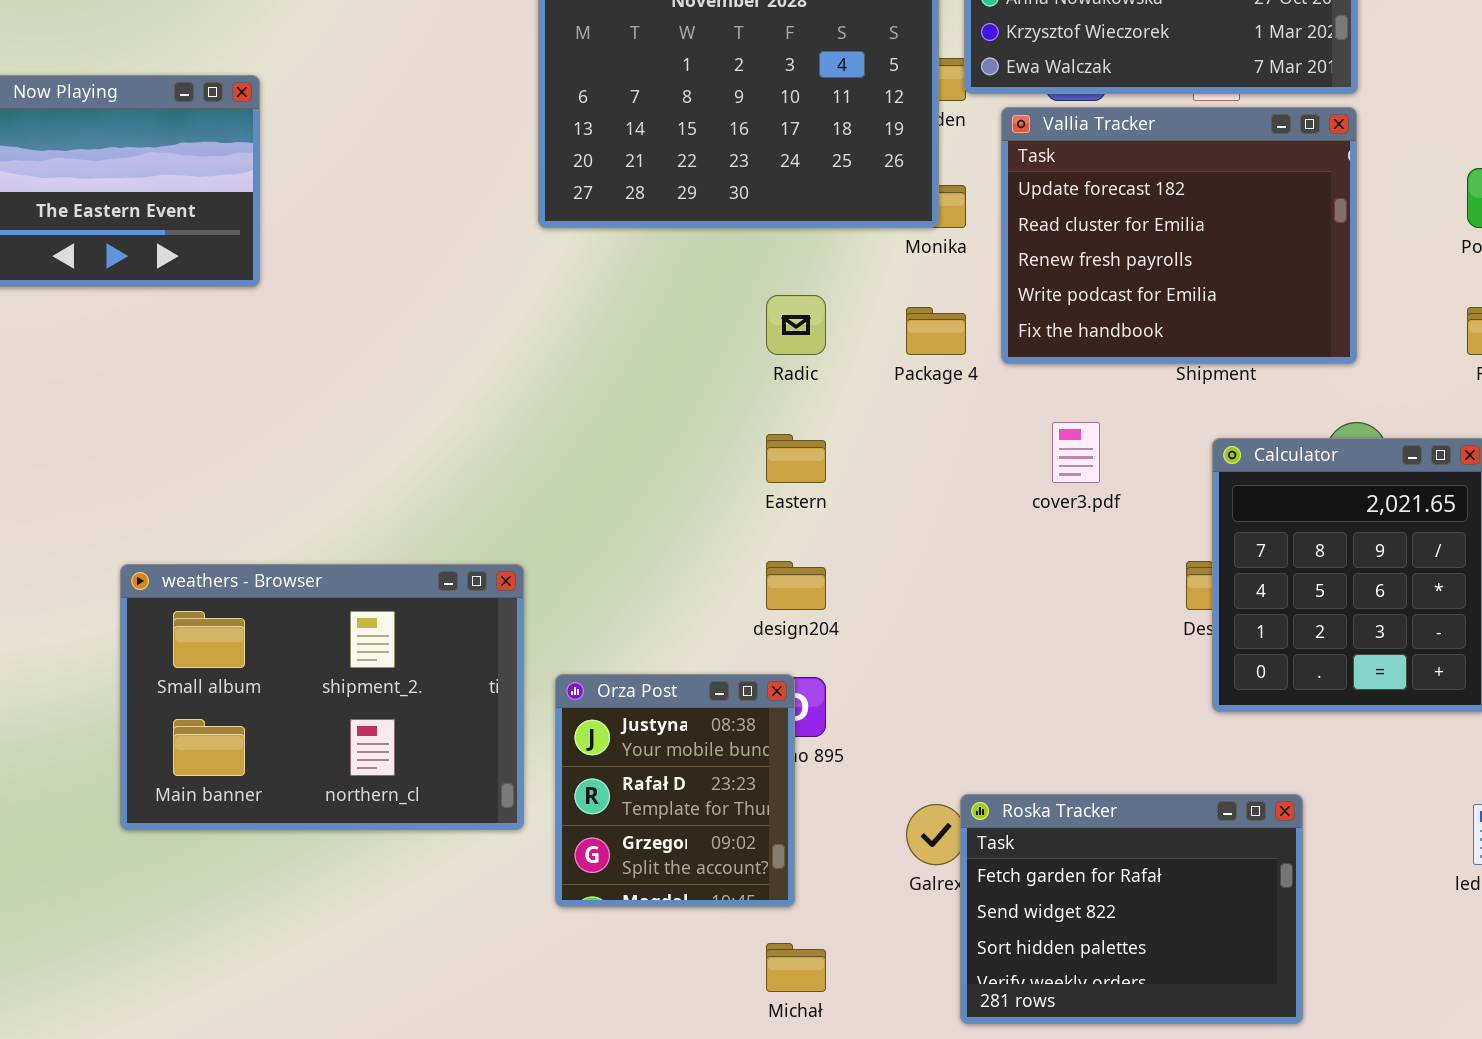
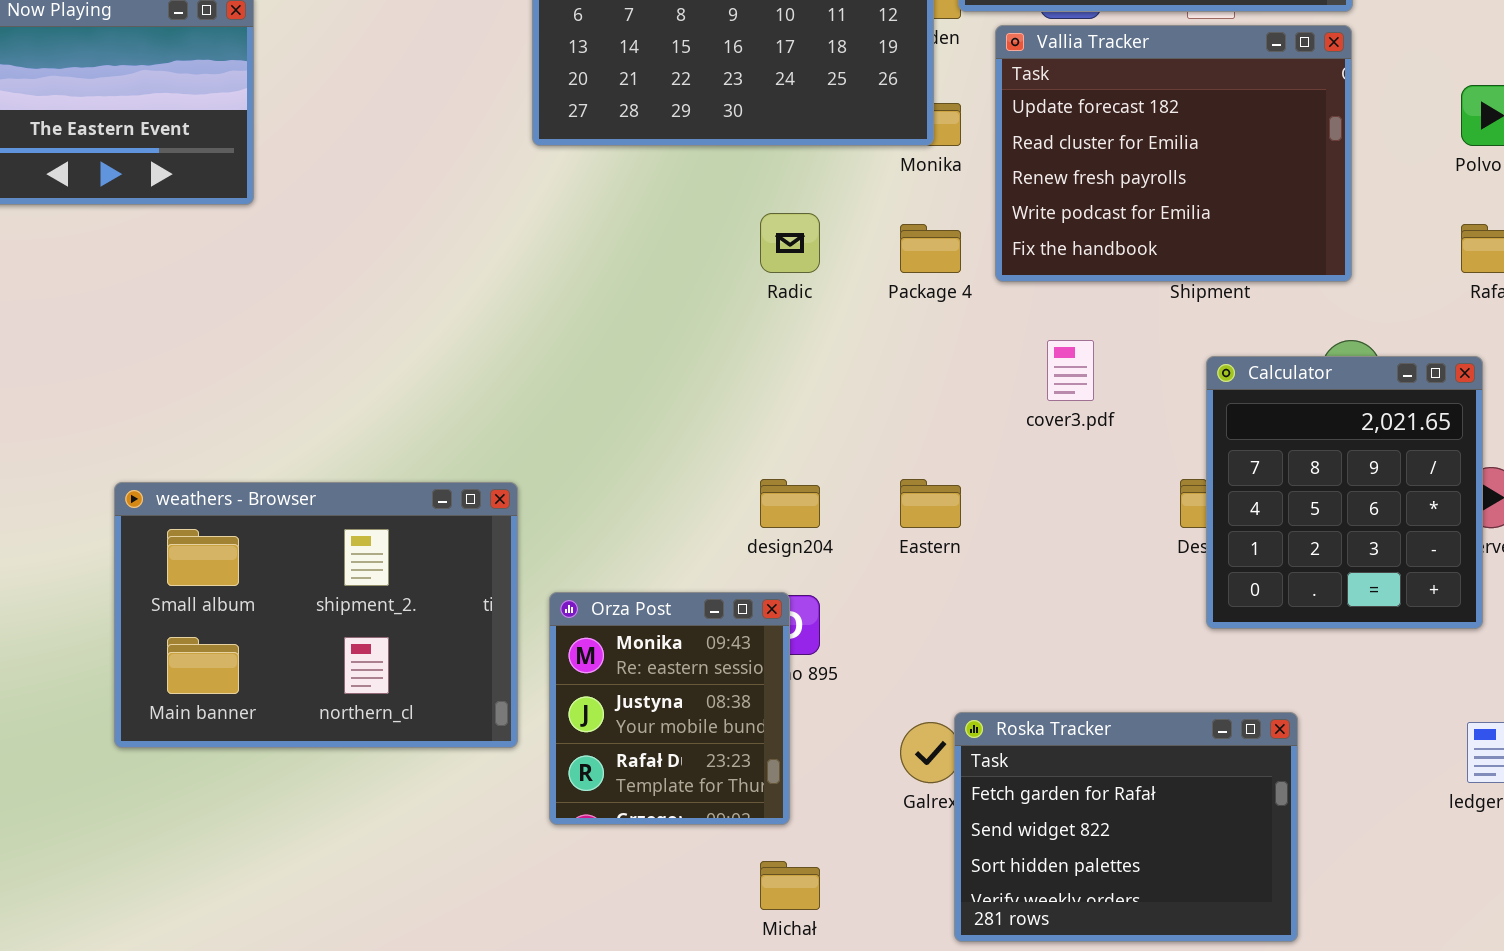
Eastern: [766,434,826,483] -> [900,479,961,528], moved
Orza Post: [555,674,795,907] -> [549,592,790,825], scrolled up 1 row

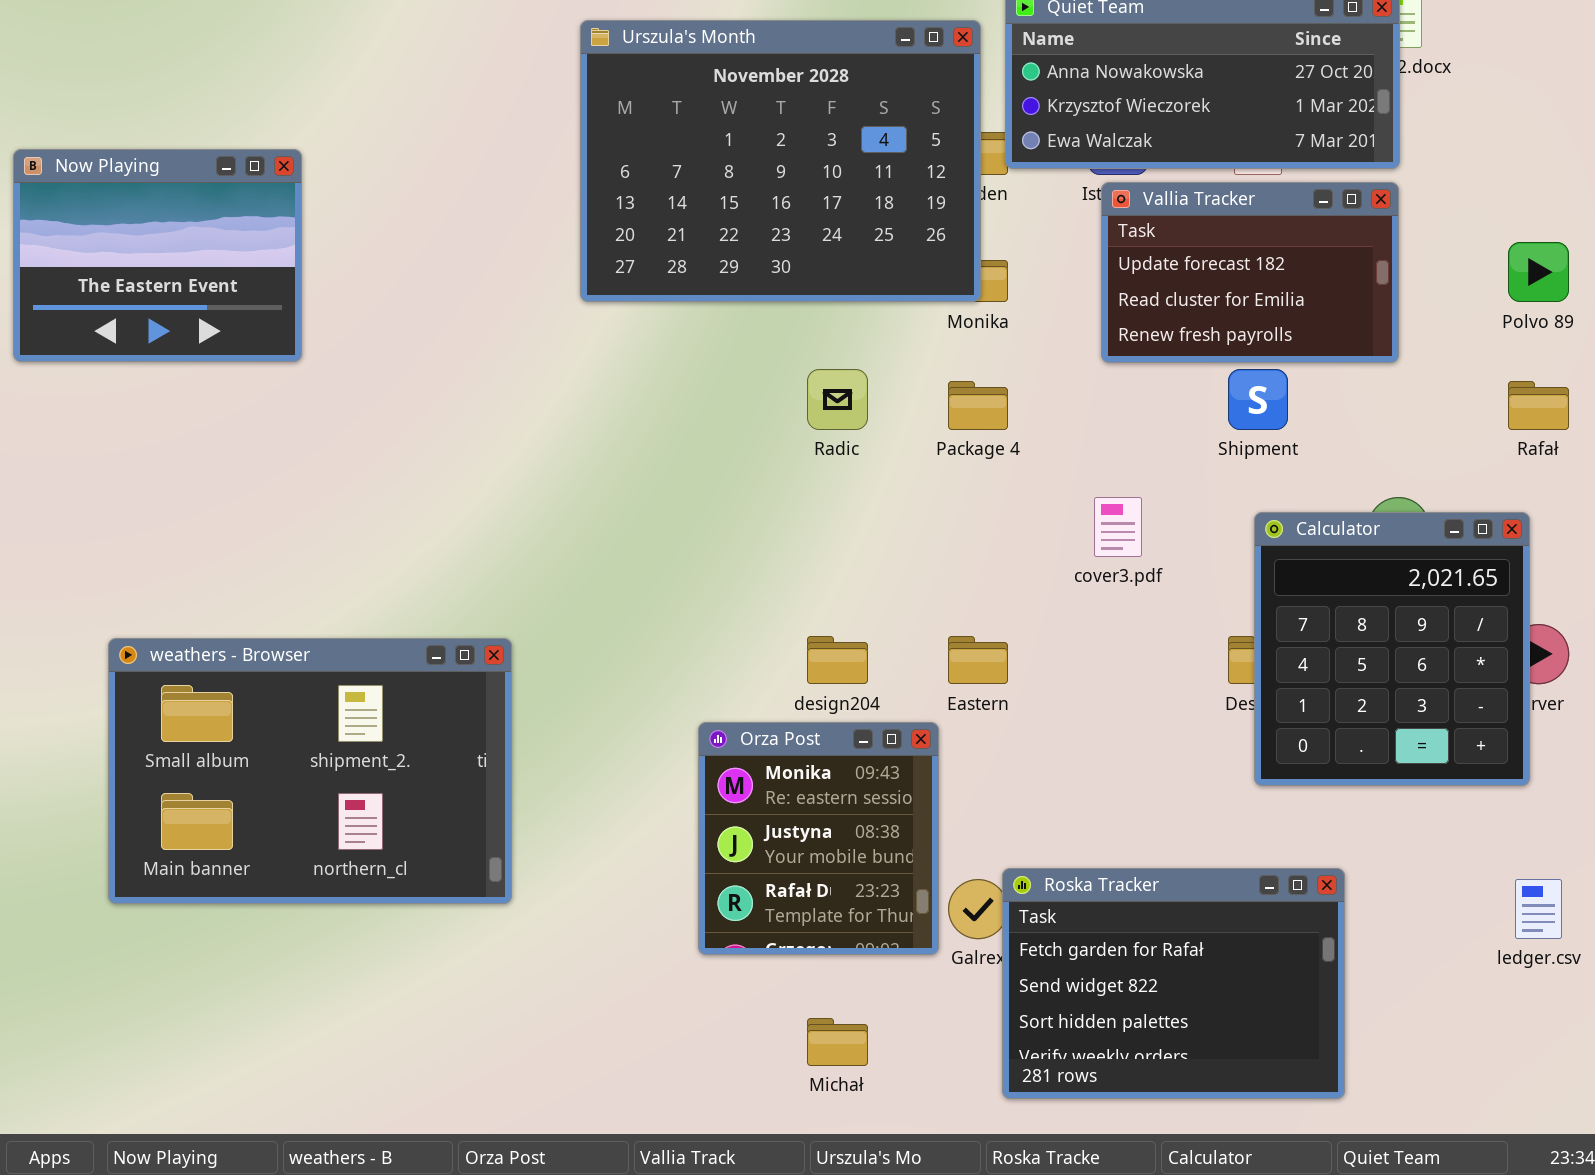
Vallia Tracker: [995,25,1352,282] -> [1101,182,1399,363], resized
weathers - Browser: [114,482,518,748] -> [108,638,512,904], moved
Orza Post: [549,592,790,825] -> [698,722,939,955], moved

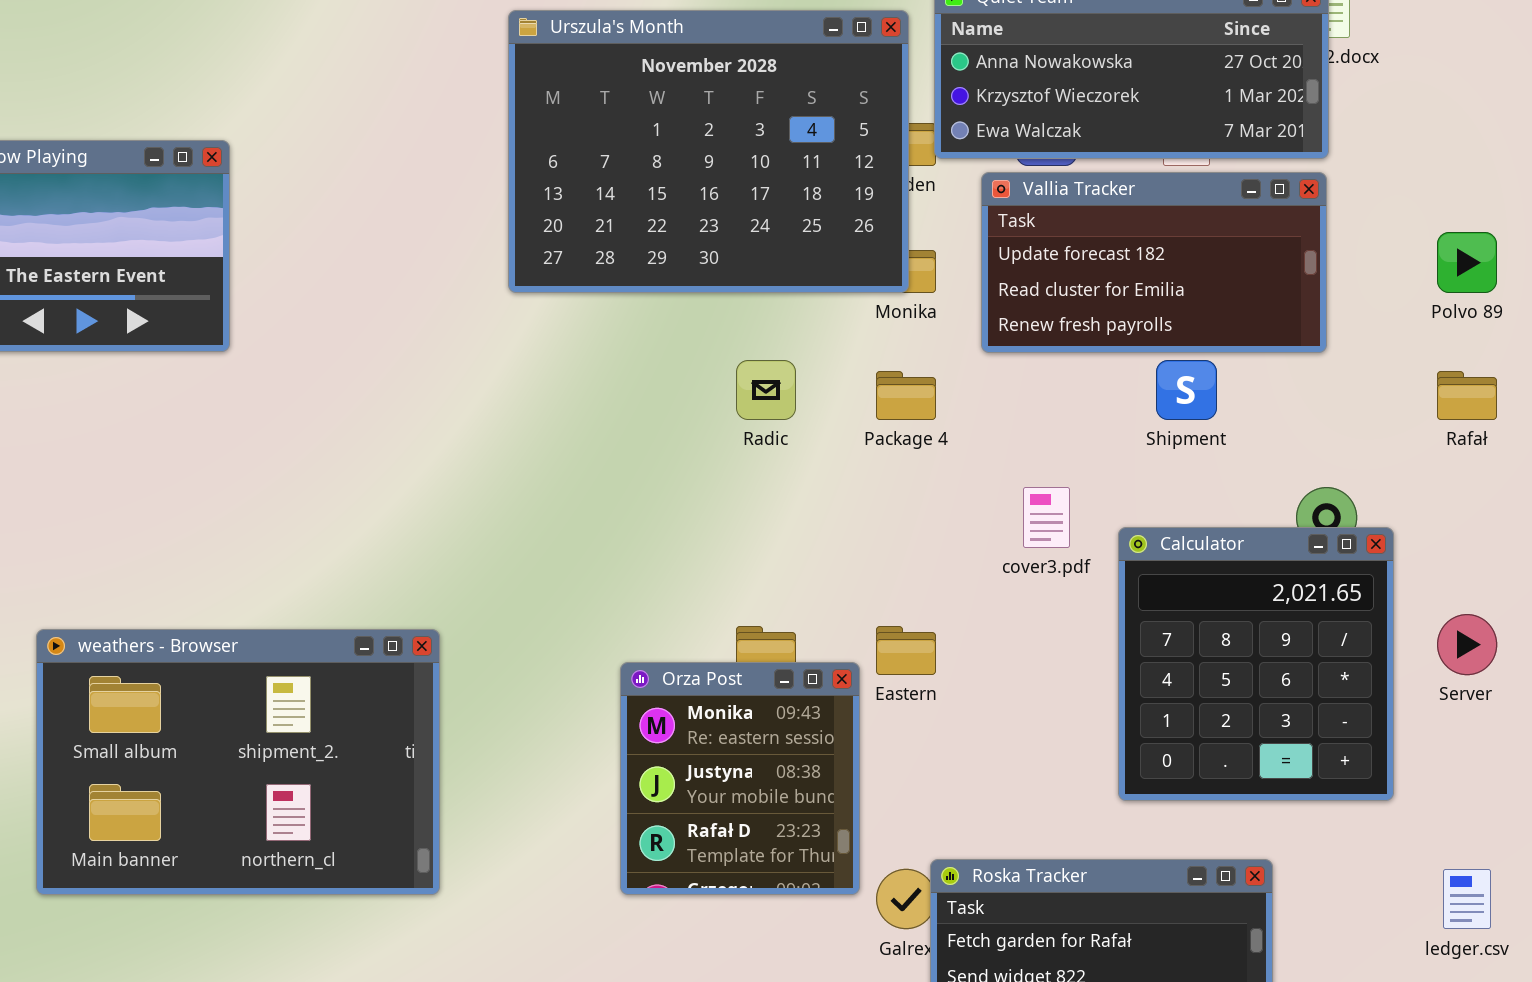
Vallia Tracker: [1101,182,1399,363] -> [981,172,1327,353], resized
Calculator: [1254,512,1530,786] -> [1118,527,1394,801], moved
Orza Post: [698,722,939,955] -> [620,662,860,895], moved

